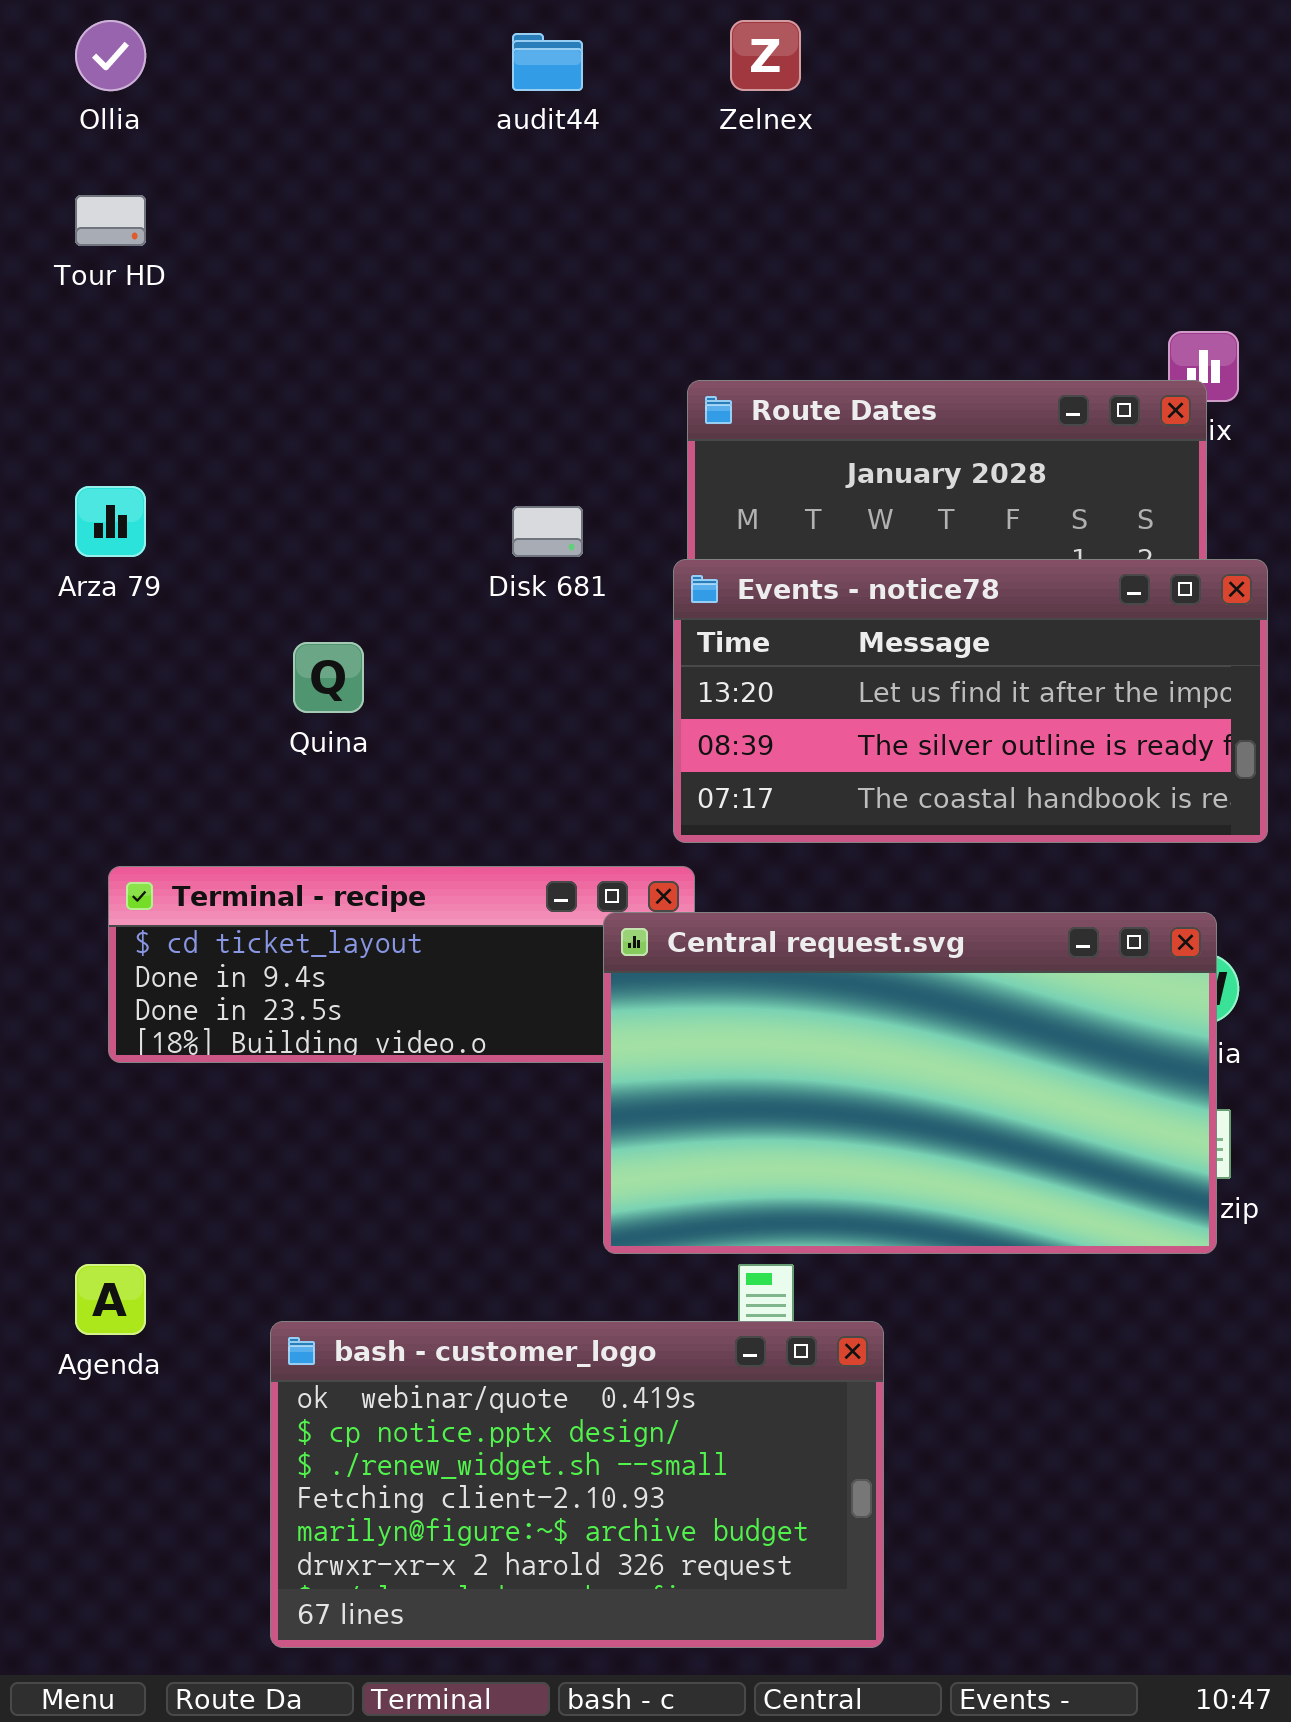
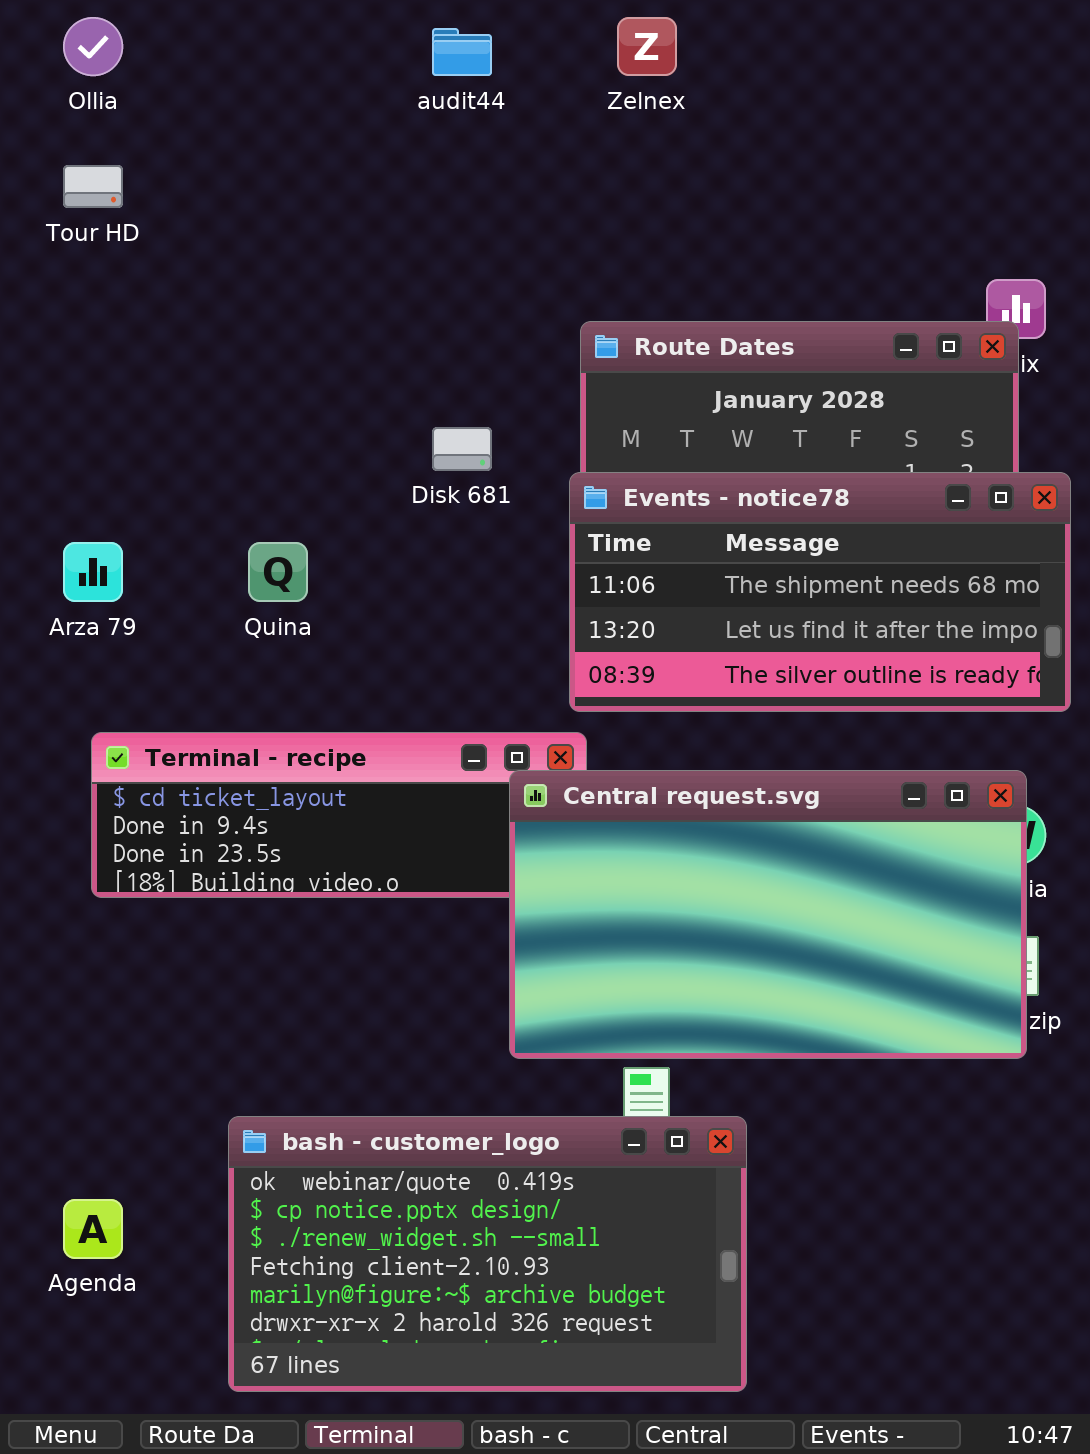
Arza 79: [75,486,146,557] -> [63,542,123,602], moved
Events - notice78: [673,559,1268,843] -> [569,472,1071,712], scrolled up 1 row
Agenda: [75,1264,146,1335] -> [63,1199,123,1259], moved

